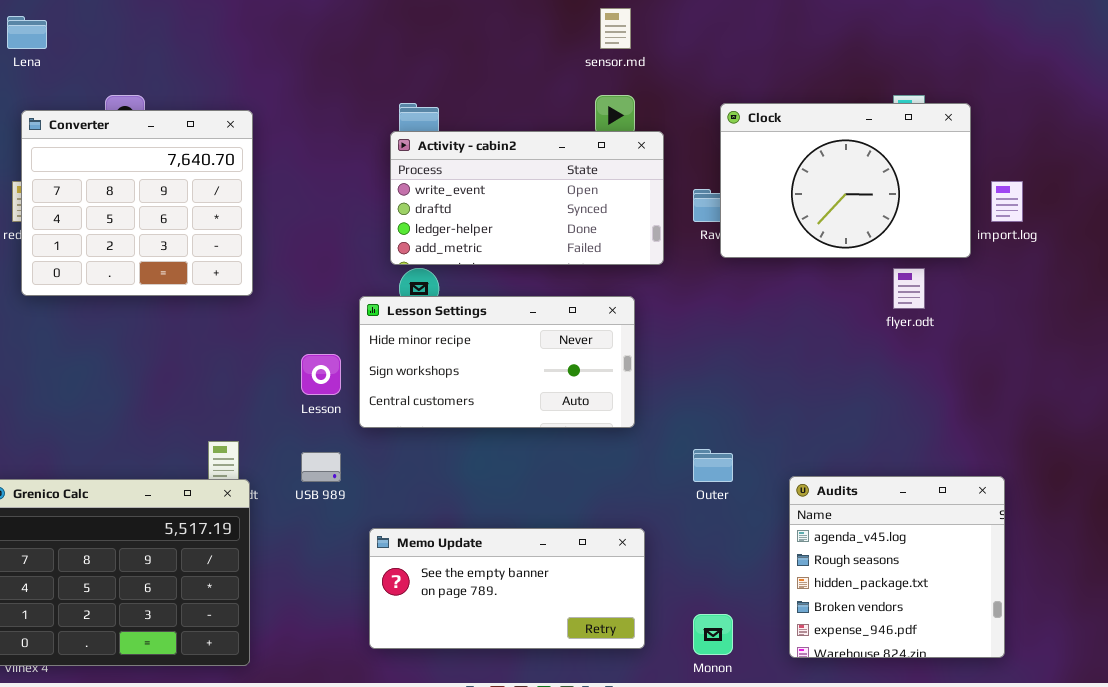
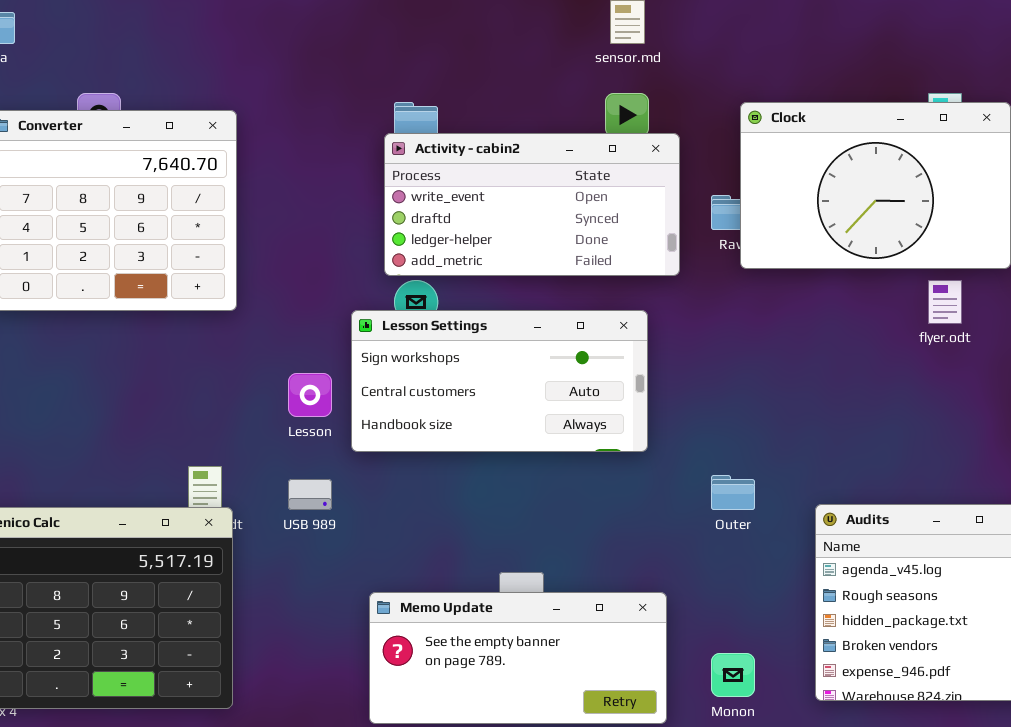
Lesson Settings: [359,296,635,428] -> [351,310,648,452], scrolled down 1 row
Memo Update: [369,528,645,649] -> [369,592,667,724], moved

